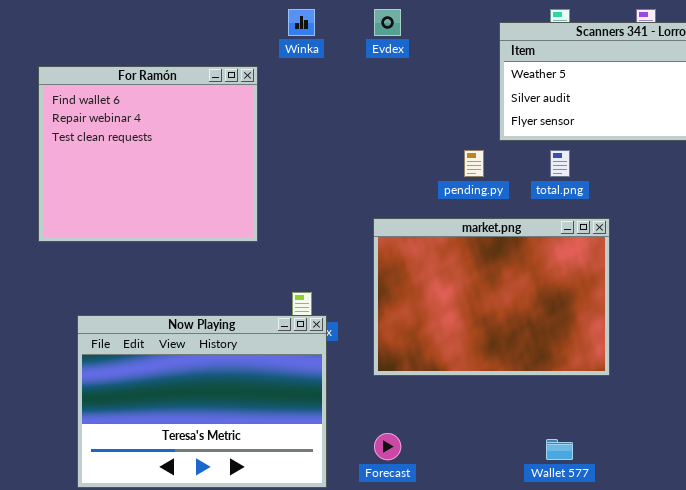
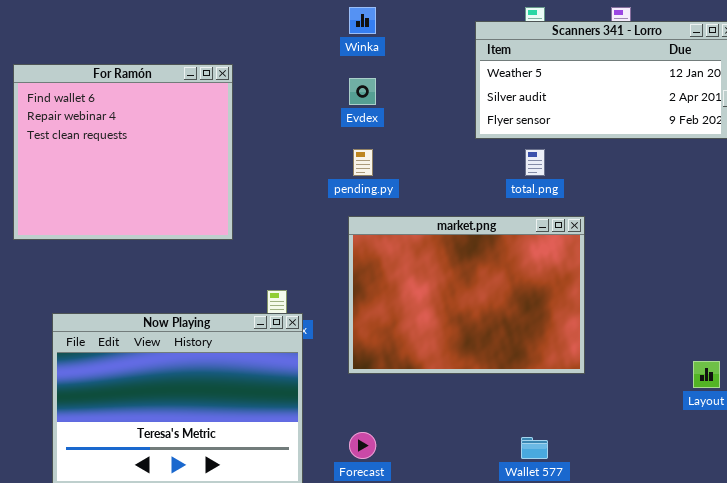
Winka: [288,9,315,36] -> [349,7,376,34], moved
Evdex: [374,9,401,36] -> [349,78,376,105], moved
pending.py: [464,150,484,177] -> [353,149,373,176], moved

